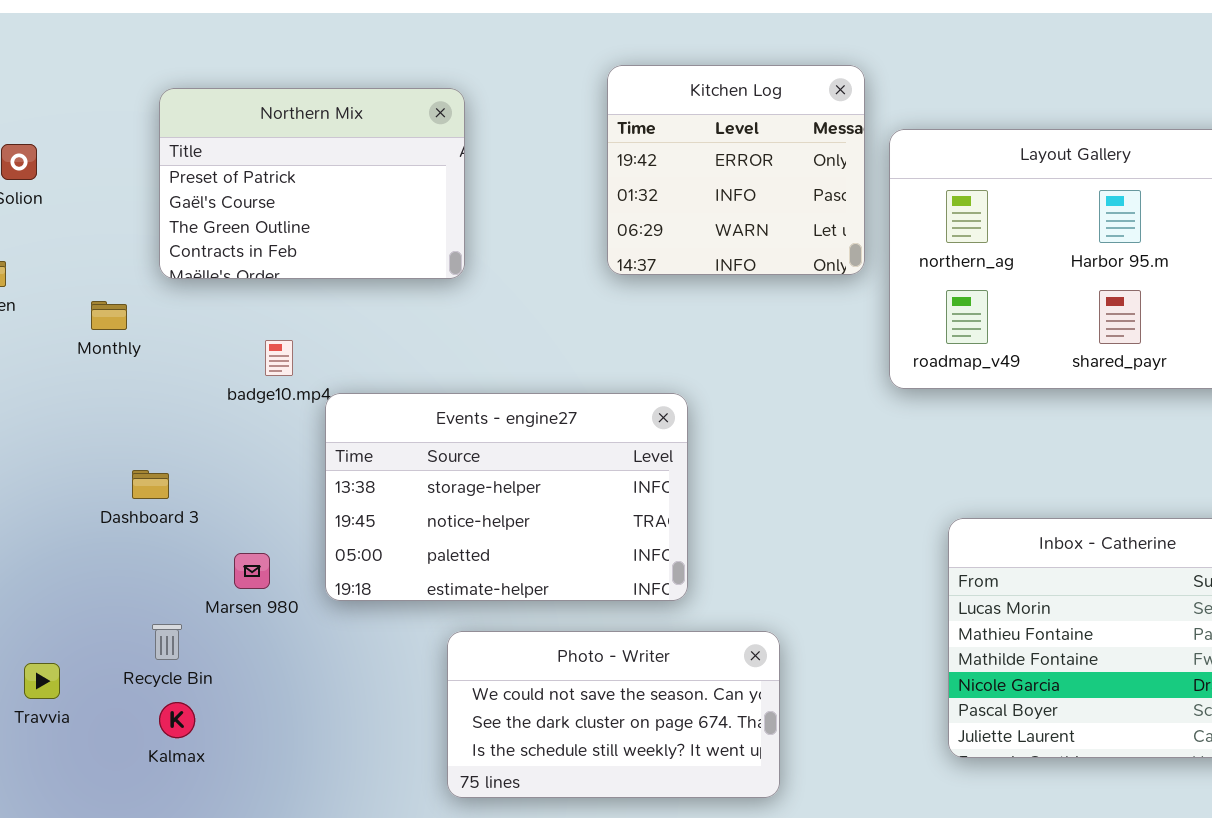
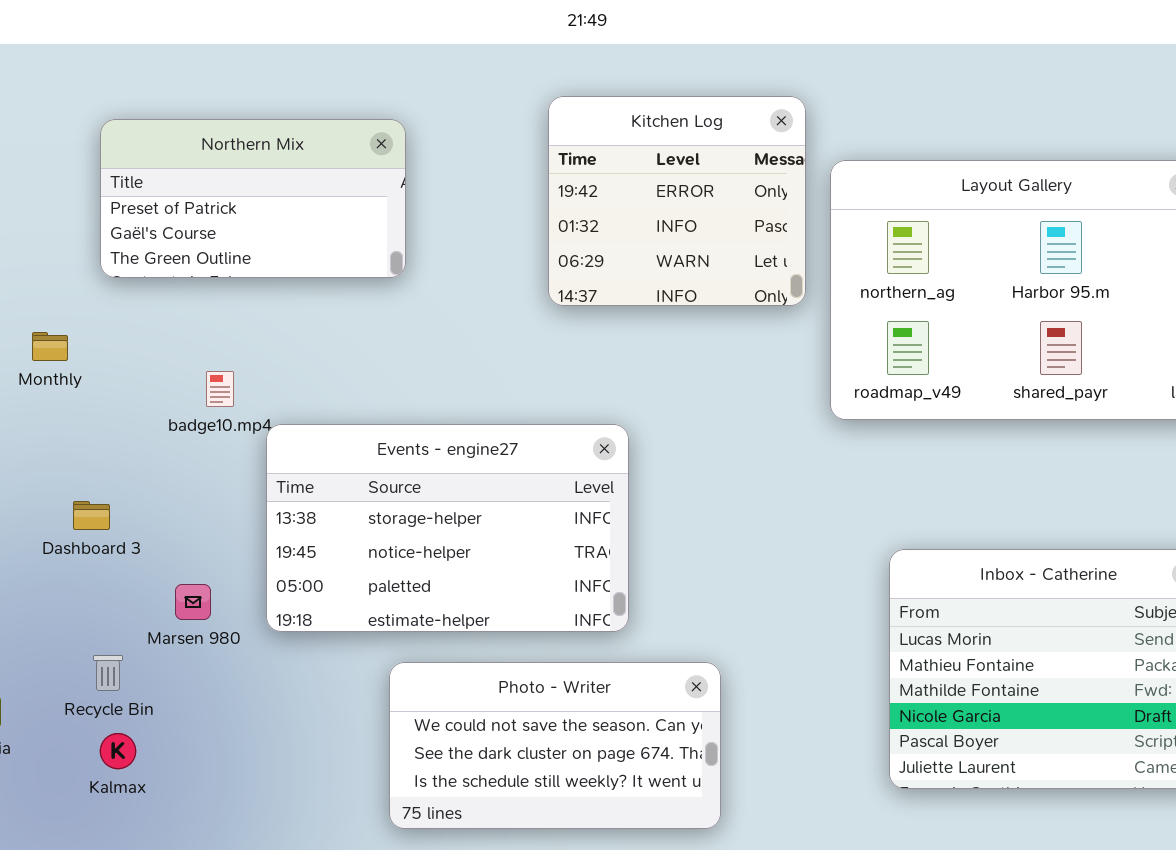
Northern Mix: [159,88,465,279] -> [100,119,406,278], resized

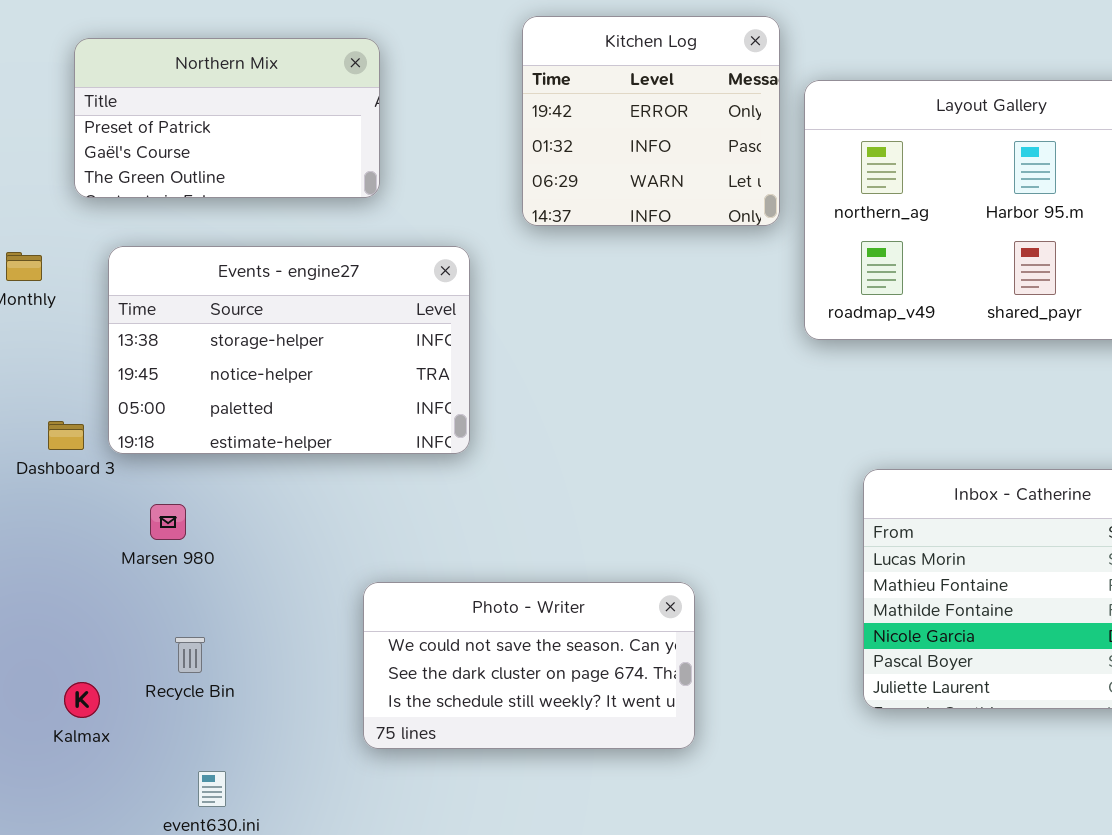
Events - engine27: [266,424,629,632] -> [108,246,470,454], moved
Recycle Bin: [93,655,123,691] -> [175,637,205,673], moved
Kalmax: [100,733,136,769] -> [64,682,100,718], moved

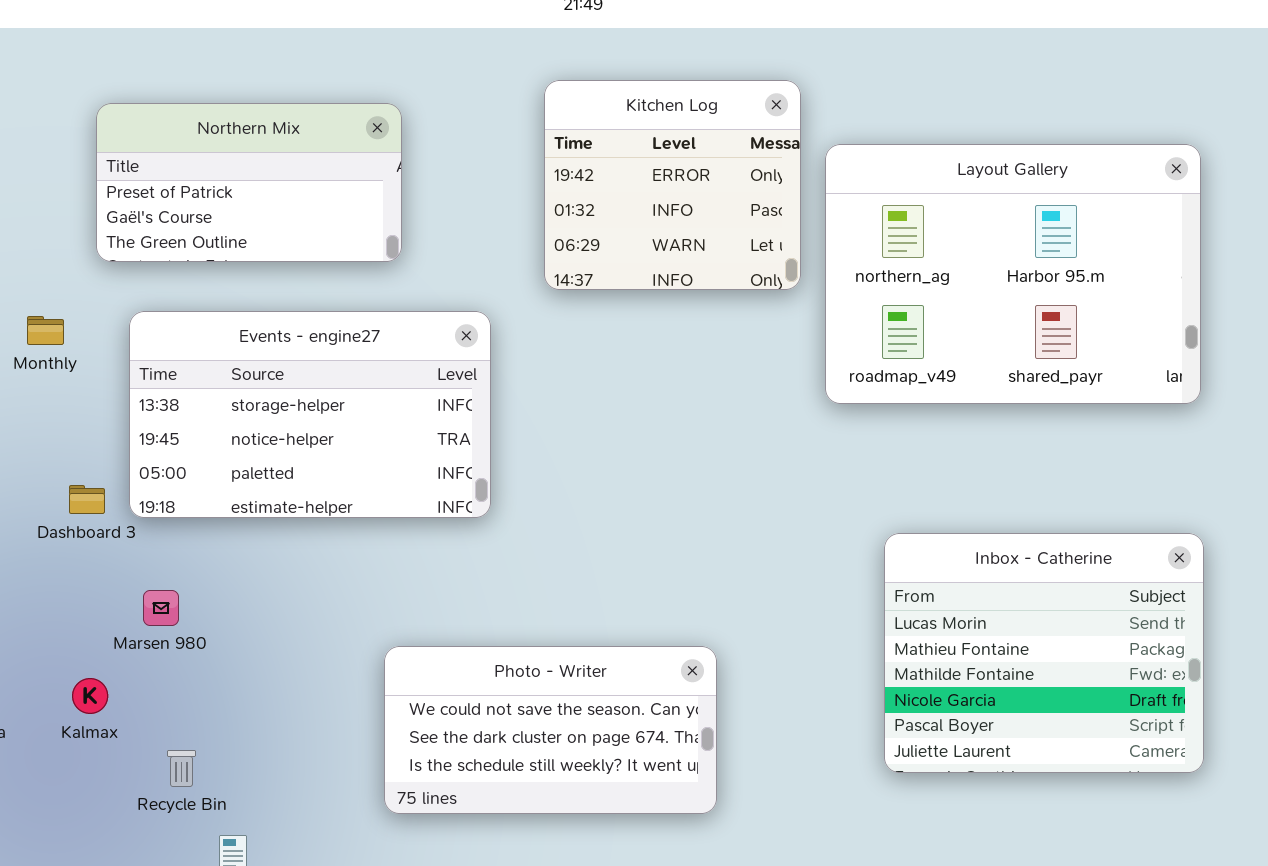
Marsen 980: [150,504,186,540] -> [143,590,179,626], moved
Recycle Bin: [175,637,205,673] -> [167,750,196,787], moved
Kalmax: [64,682,100,718] -> [72,678,108,714], moved

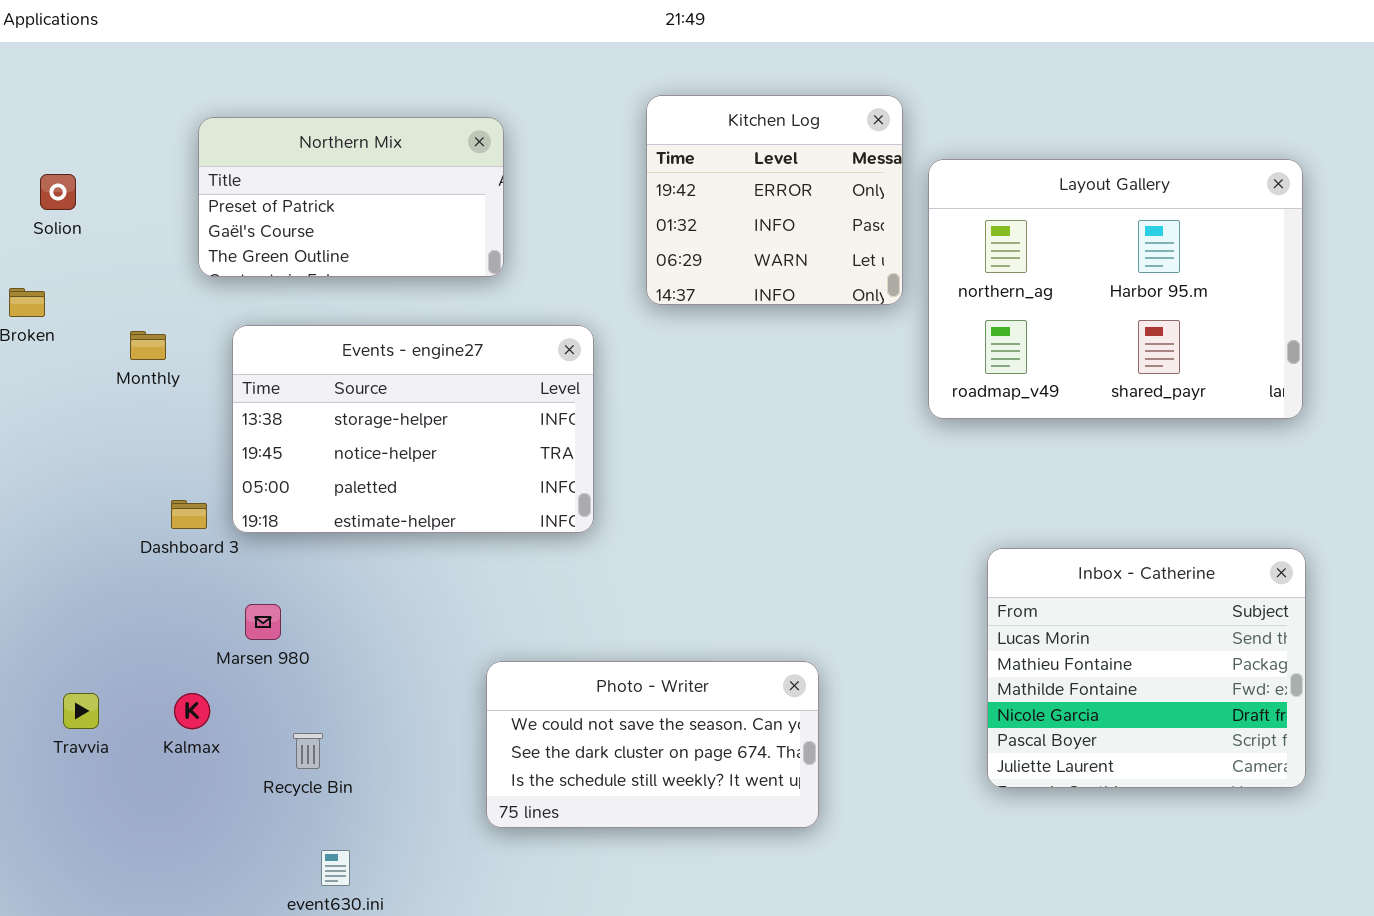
Recycle Bin: [167,750,196,787] -> [293,733,323,769], moved

